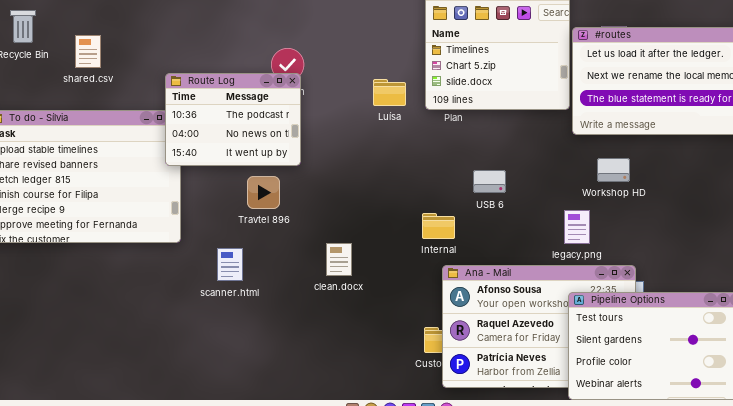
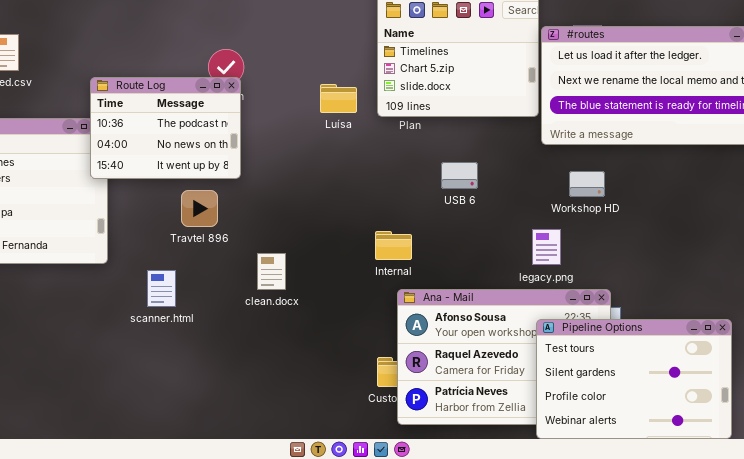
USB 6: [473,170,506,193] -> [441,162,478,189], moved
clean.docx: [326,243,352,276] -> [257,253,286,290], moved

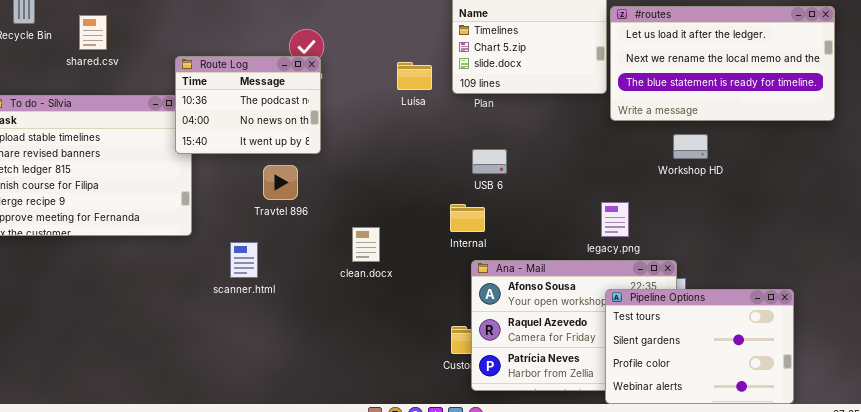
USB 6: [441,162,478,189] -> [472,149,507,174], moved
Workshop HD: [569,171,605,197] -> [673,134,708,159], moved
clean.docx: [257,253,286,290] -> [352,227,380,262], moved

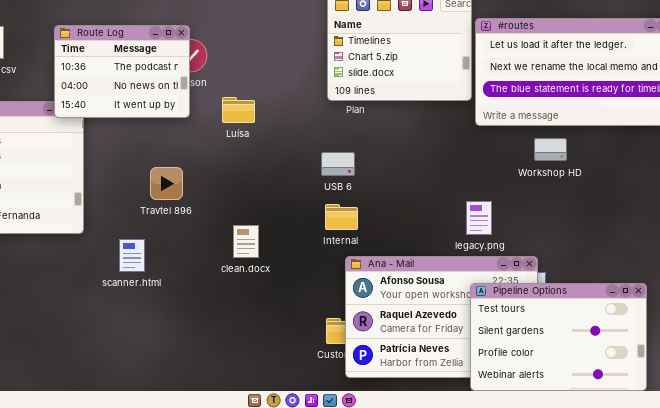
Route Log: [175,56,321,154] -> [54,25,190,118], moved
Luísa: [397,62,432,90] -> [222,97,255,123], moved
USB 6: [472,149,507,174] -> [321,152,355,176], moved

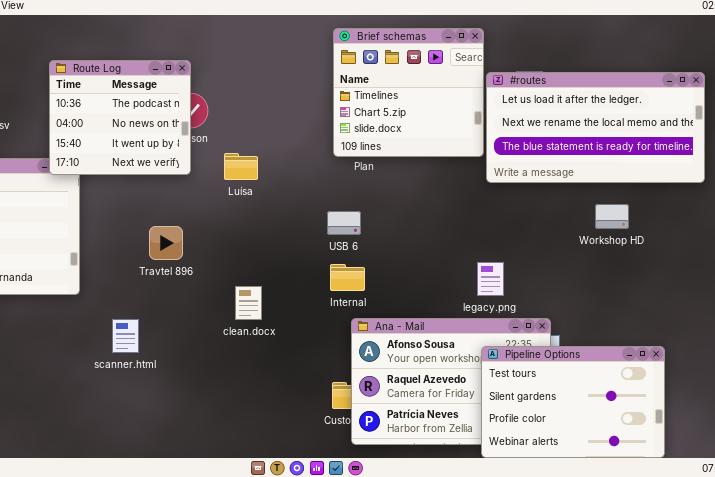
Route Log: [54,25,190,118] -> [49,60,191,175], resized
Workshop HD: [534,138,567,161] -> [595,204,629,229], moved
scanner.html: [119,239,145,272] -> [112,319,139,353], moved

